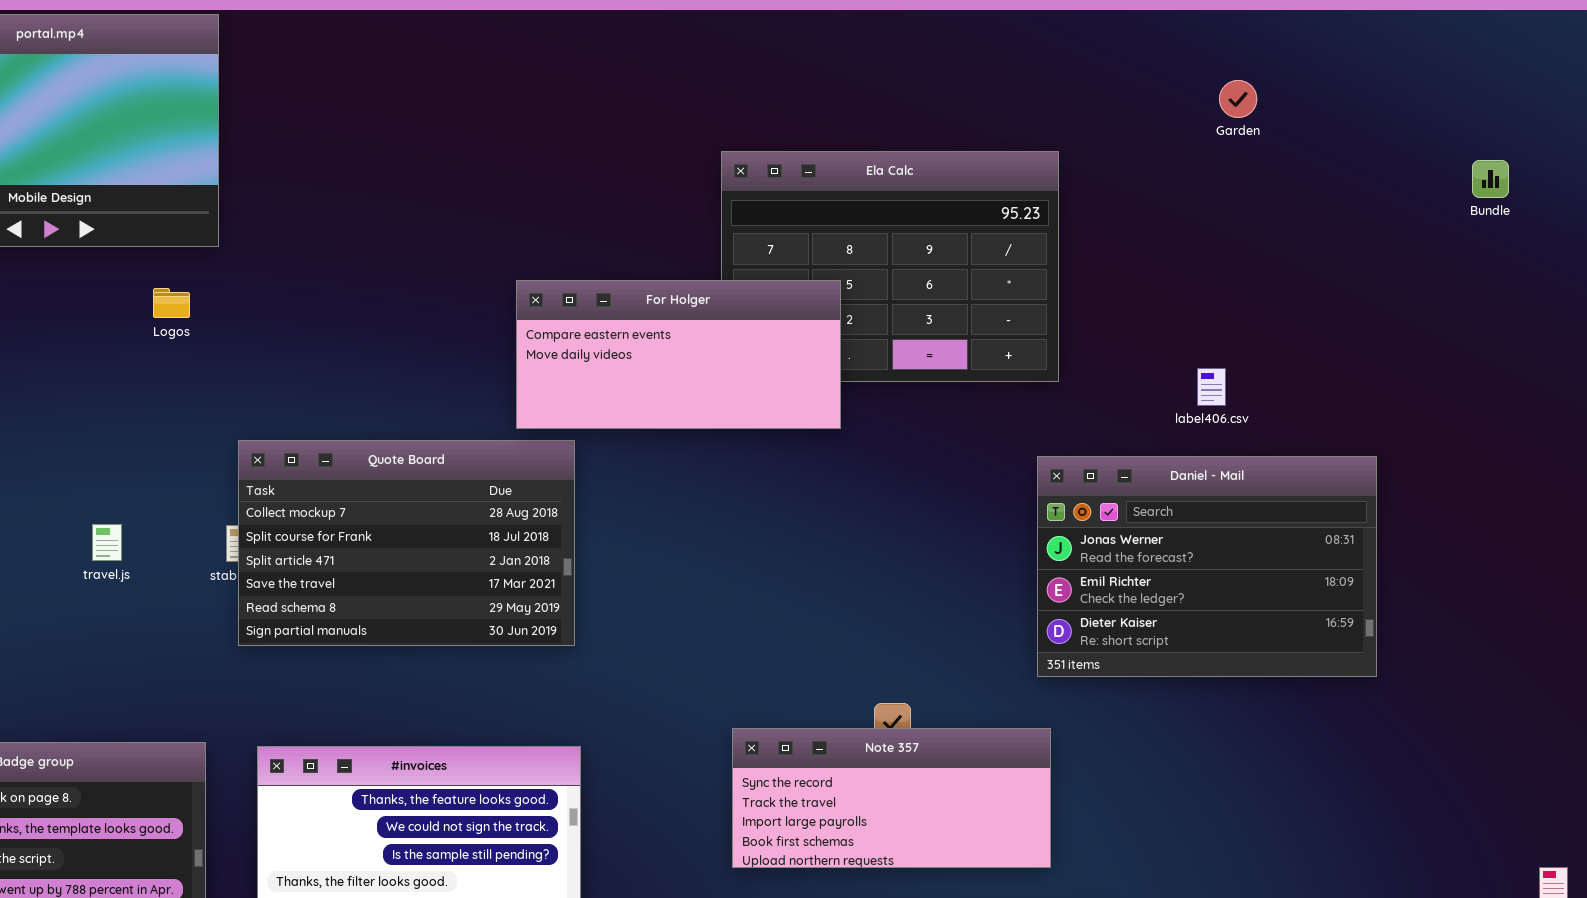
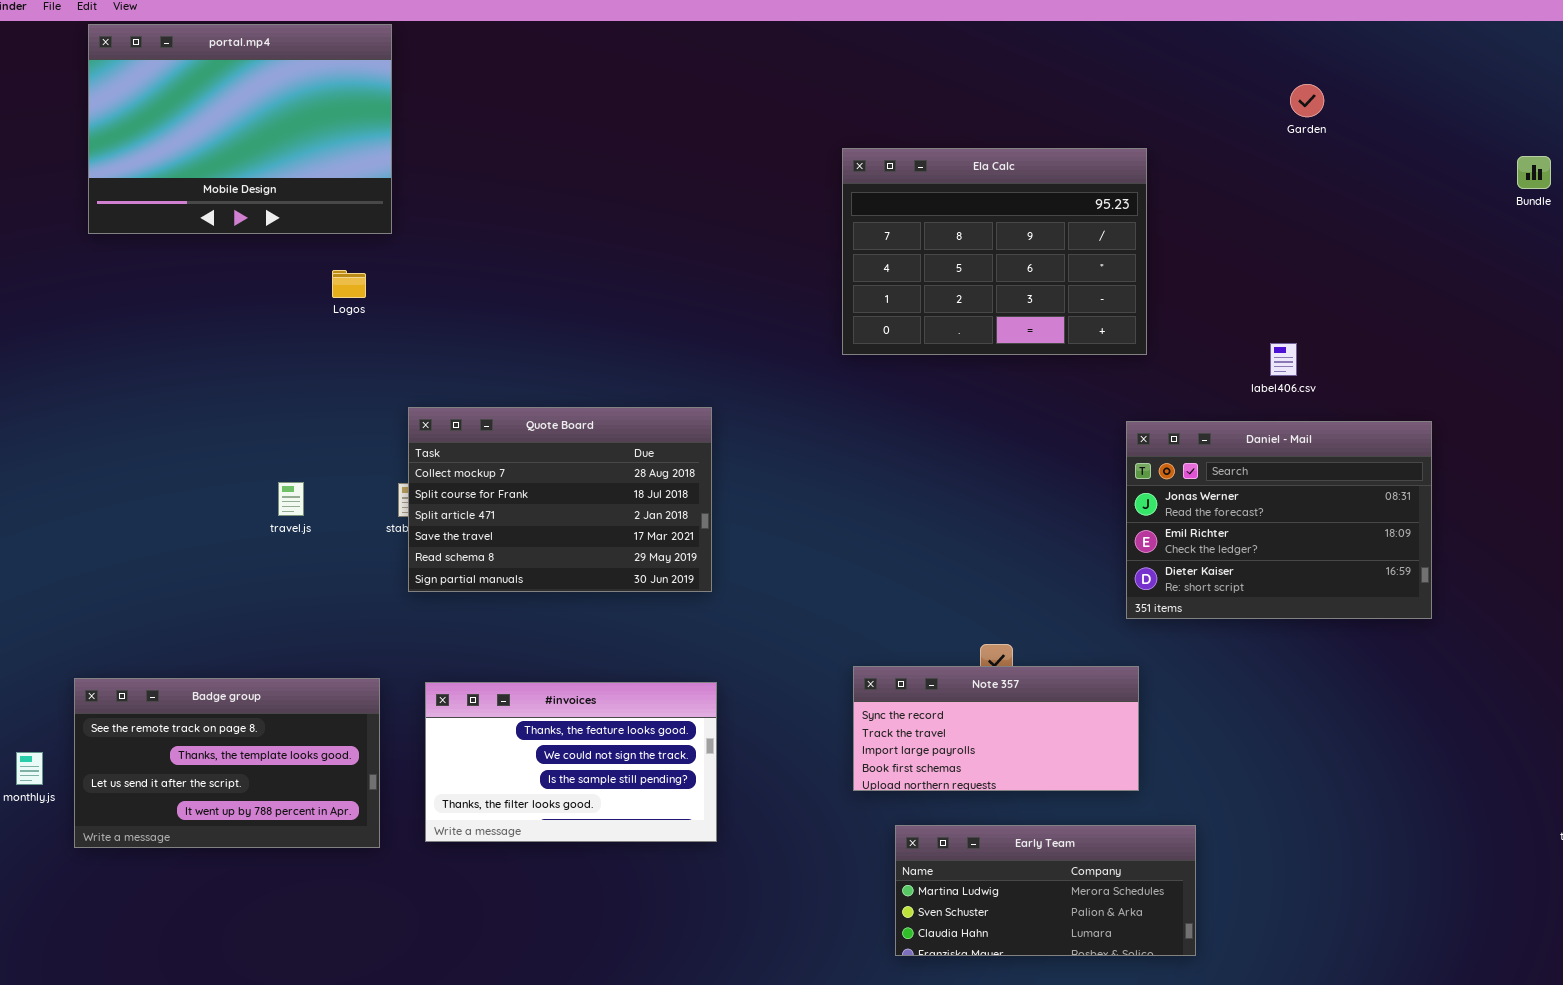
For Holger: [516,280,841,429] -> none, closed

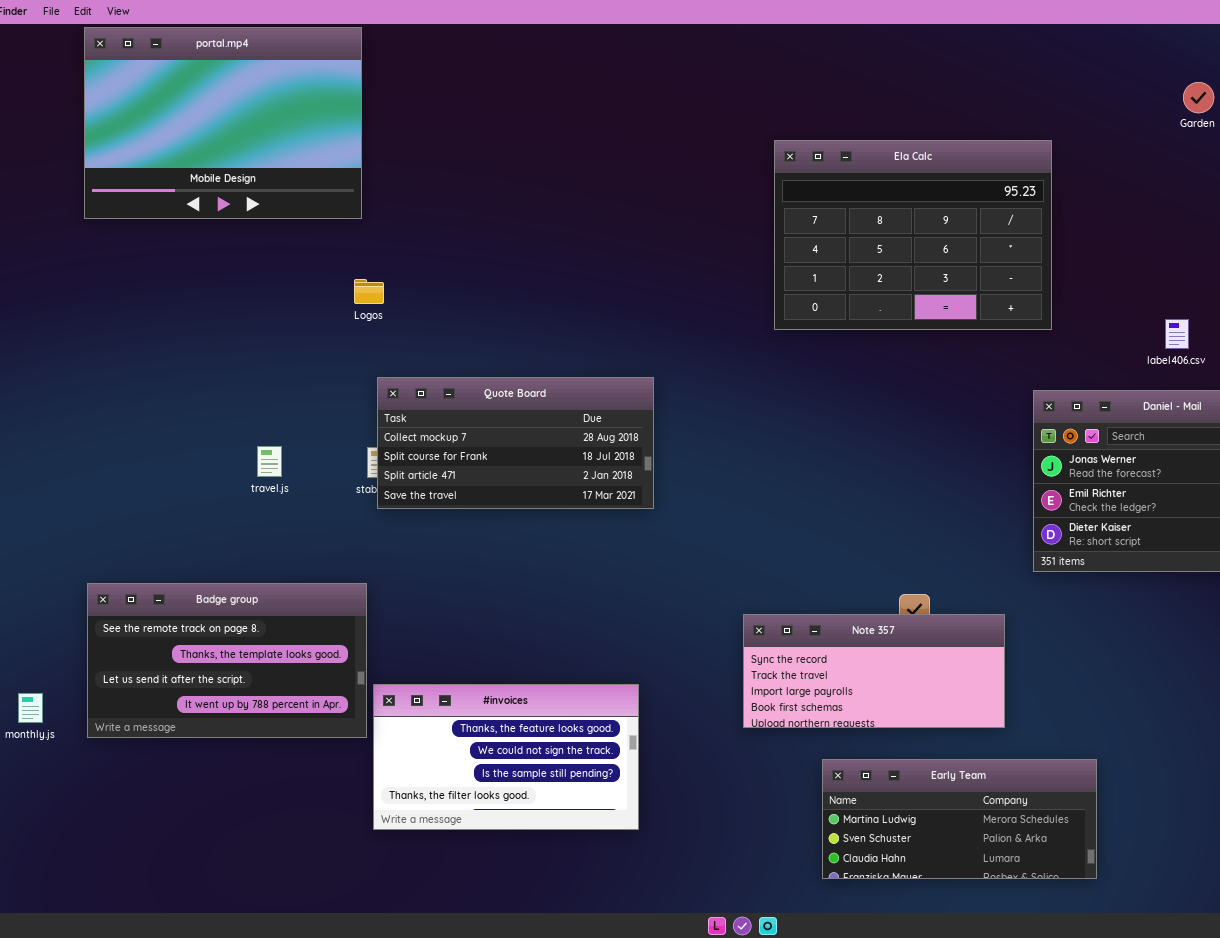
Logos: [332,270,366,298] -> [354,279,384,304], moved
Quote Board: [408,407,712,592] -> [377,377,654,509], resized
Note 357: [853,666,1139,791] -> [743,614,1005,728], moved
Badge group: [74,678,380,848] -> [87,583,367,738], moved
#invoices: [425,682,717,842] -> [373,684,639,830], moved

